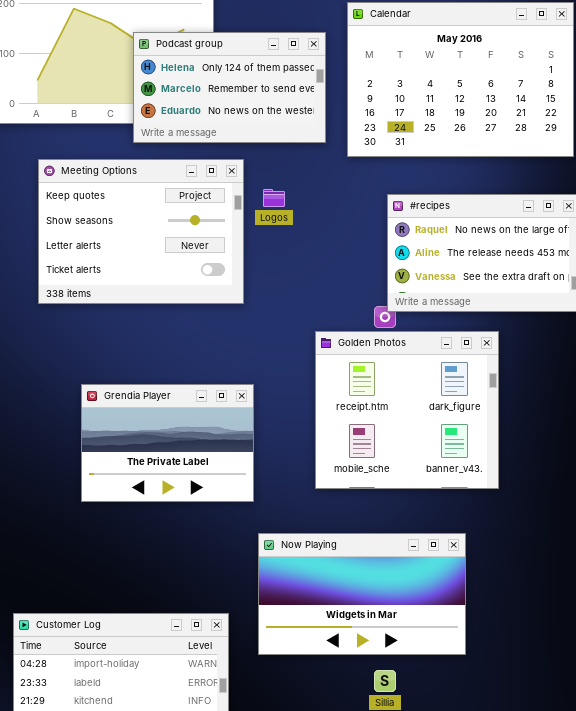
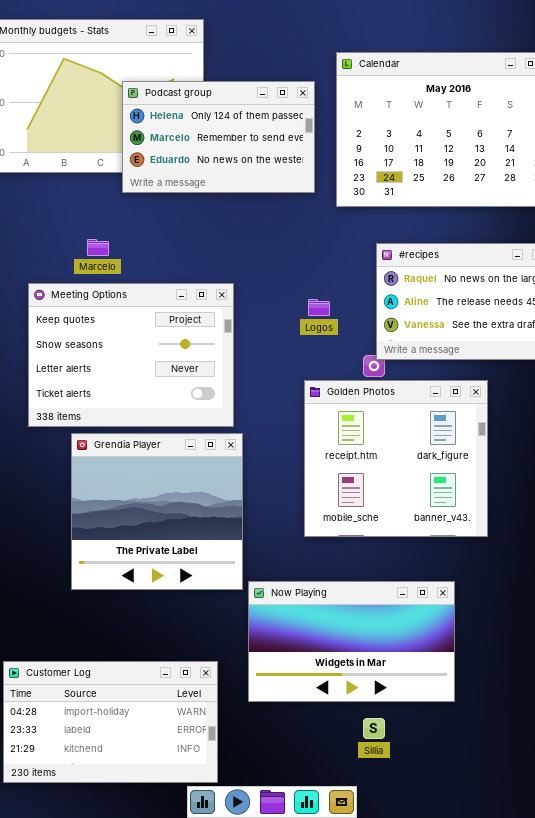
Meeting Options: [38,159,244,304] -> [28,283,234,427], moved
Logos: [263,189,285,207] -> [308,299,330,316], moved
Grendia Player: [81,384,254,502] -> [71,433,243,590], resized

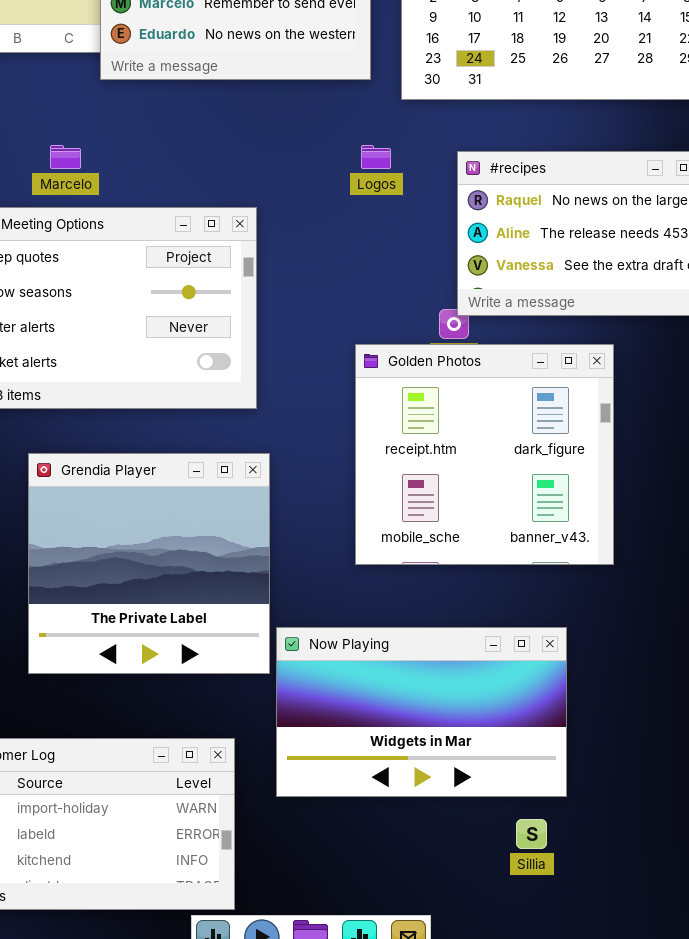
Logos: [308,299,330,316] -> [361,145,391,169], moved
Grendia Player: [71,433,243,590] -> [28,453,270,674], moved
Sillia: [363,718,385,739] -> [516,819,547,849], moved

